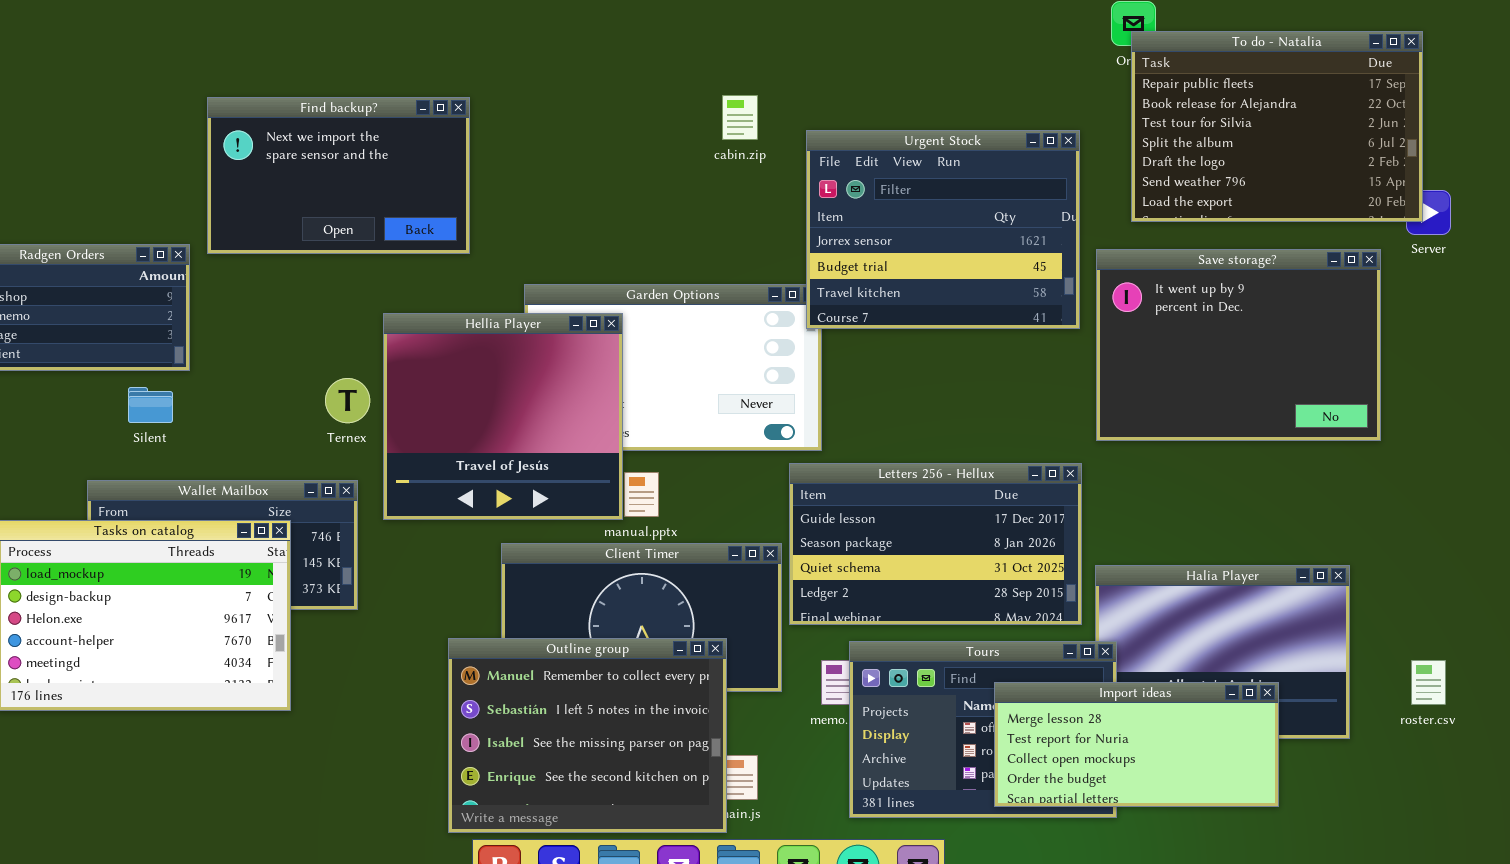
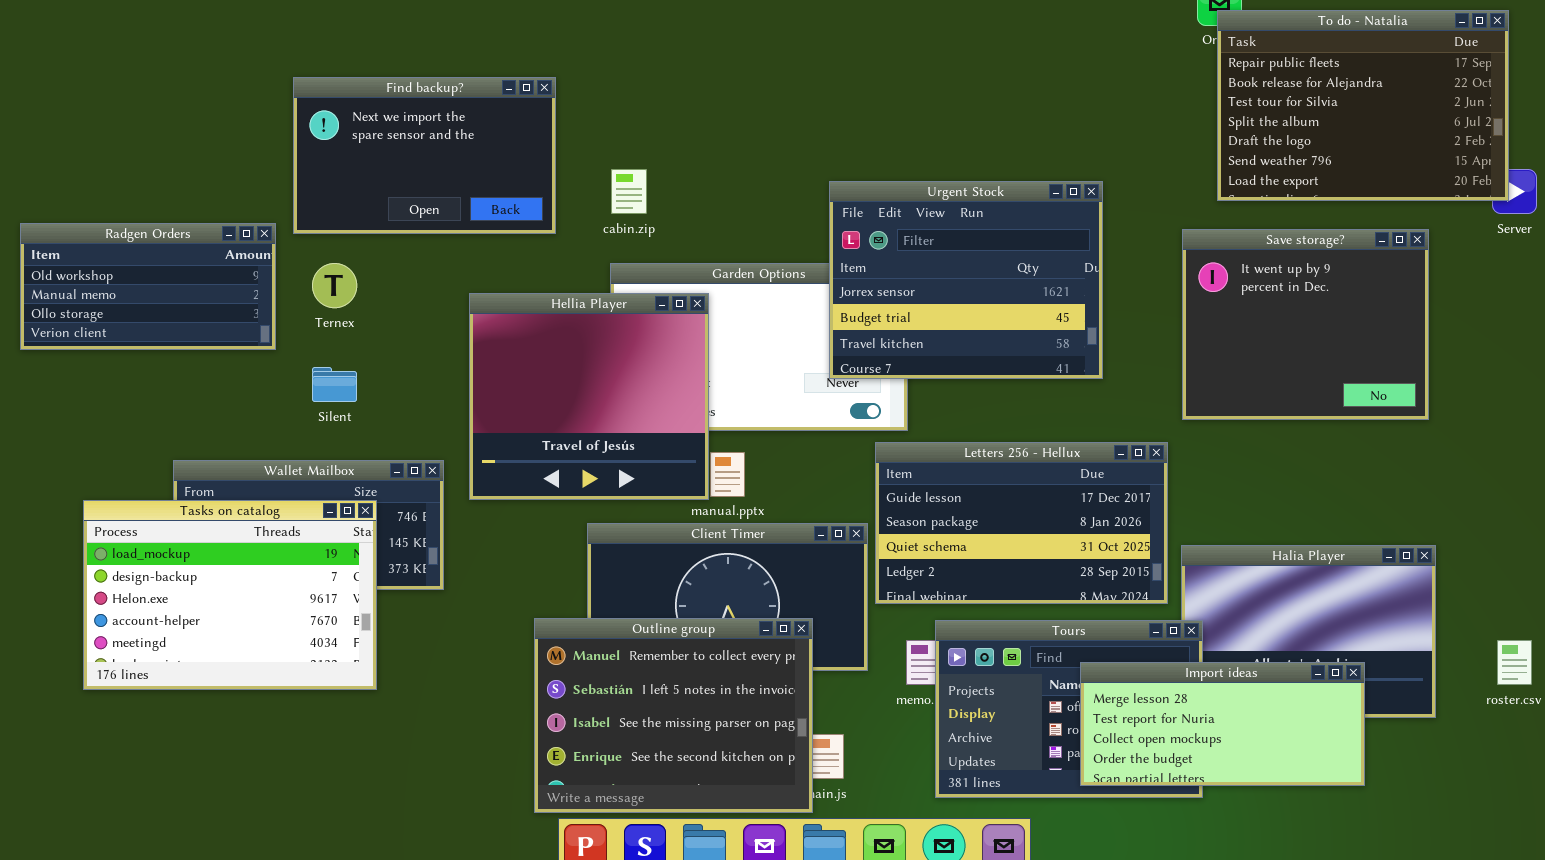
cabin.zip: [722,95,758,140] -> [611,169,647,214], moved
Urgent Stock: [806,130,1080,329] -> [829,181,1103,379], moved
Save storage?: [1096,249,1381,441] -> [1182,229,1429,420], resized
Ternex: [325,378,370,423] -> [312,263,357,308], moved
Silent: [128,387,173,423] -> [312,367,357,402], moved

